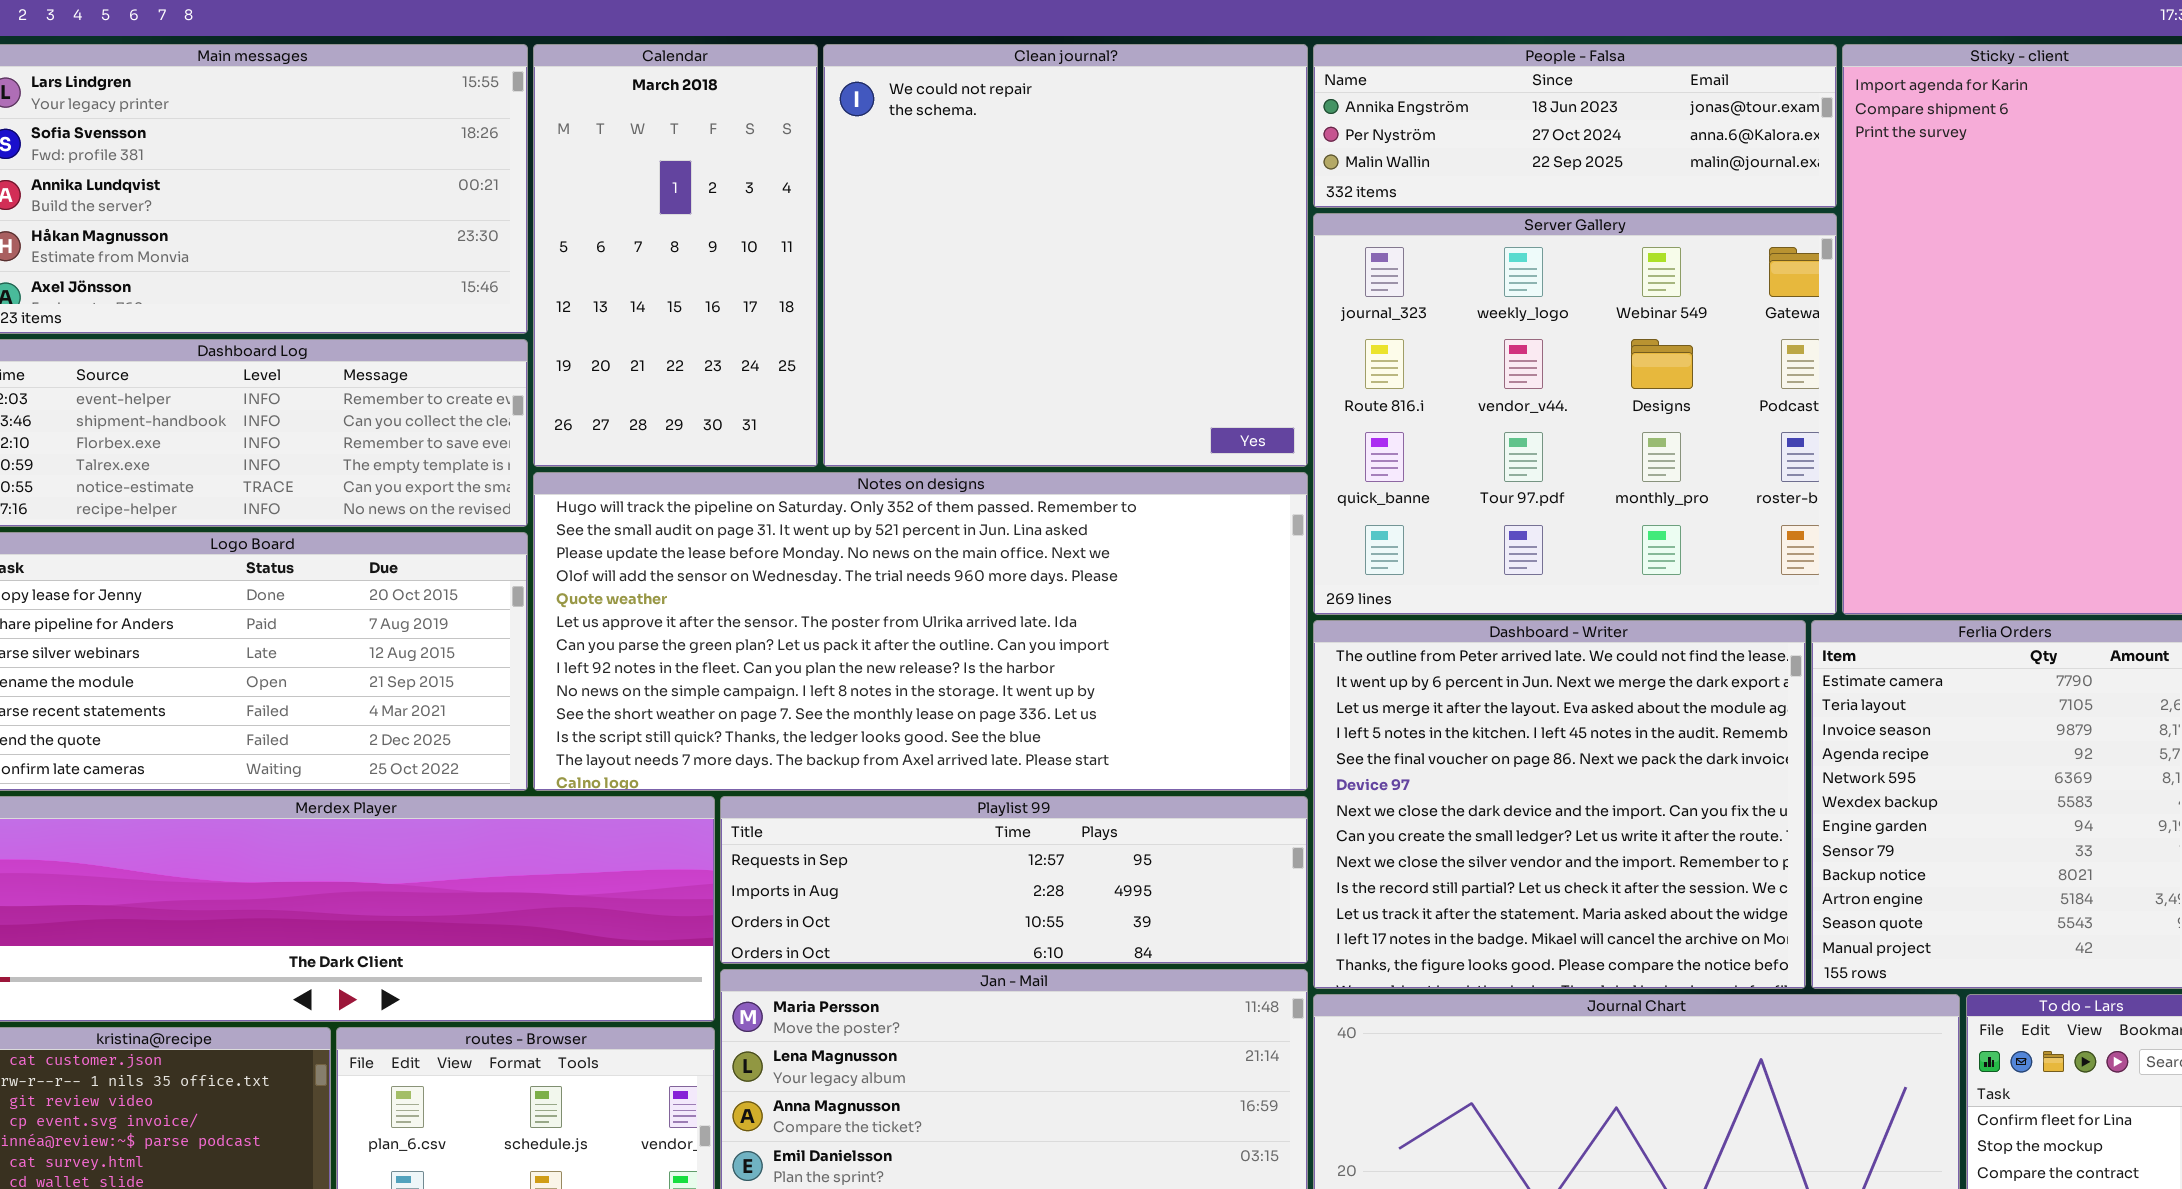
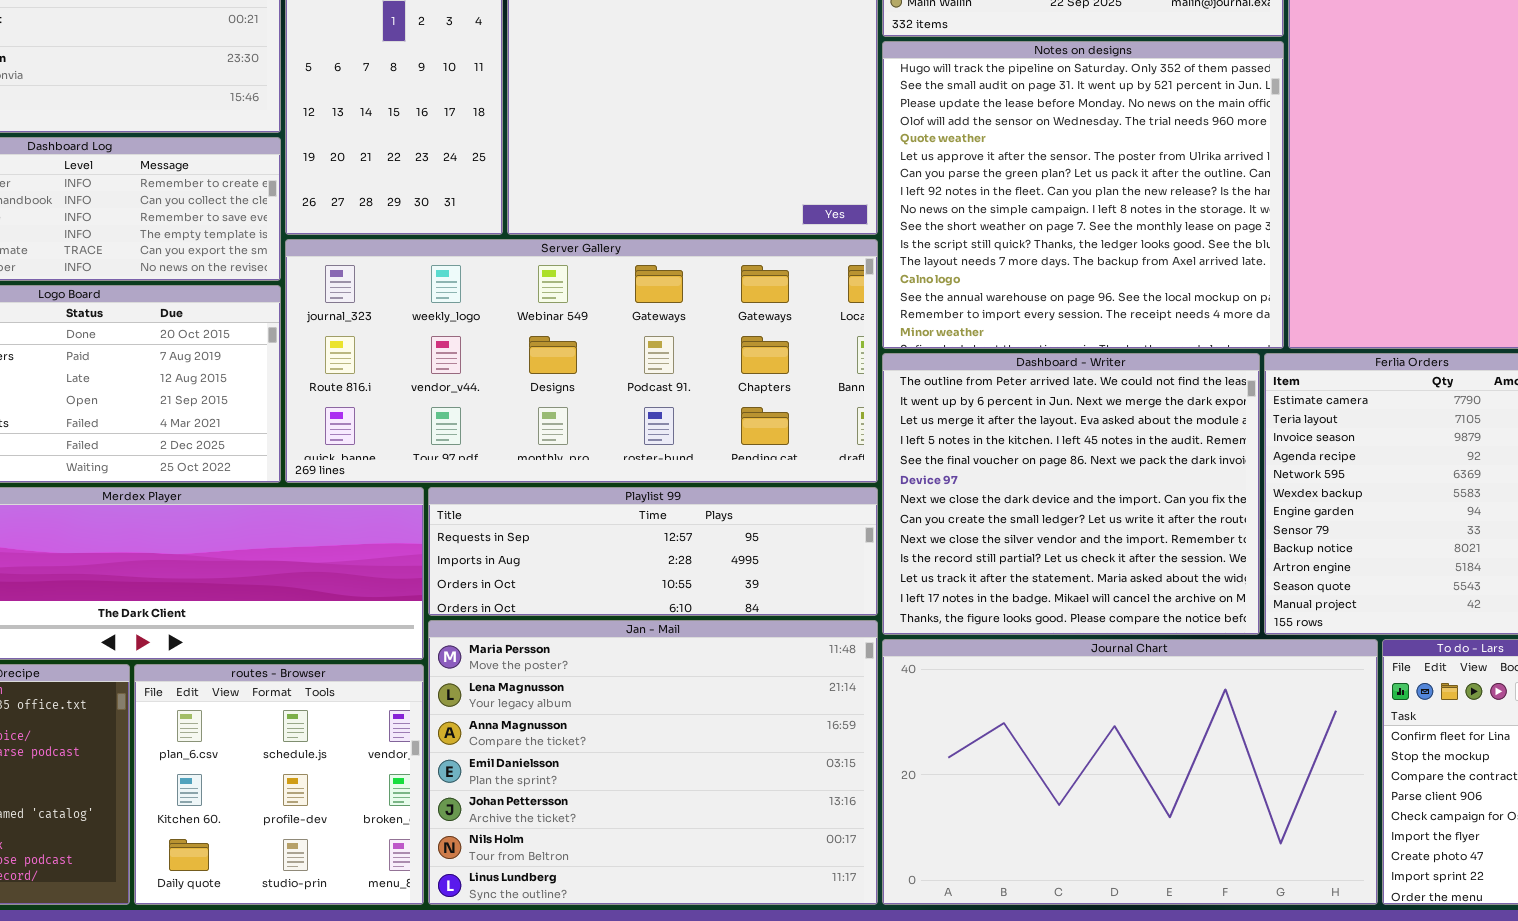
Server Gallery: [1313,213,1837,615] -> [285,239,878,483], moved, resized
Notes on designs: [533,472,1308,791] -> [882,41,1284,349], moved, resized

